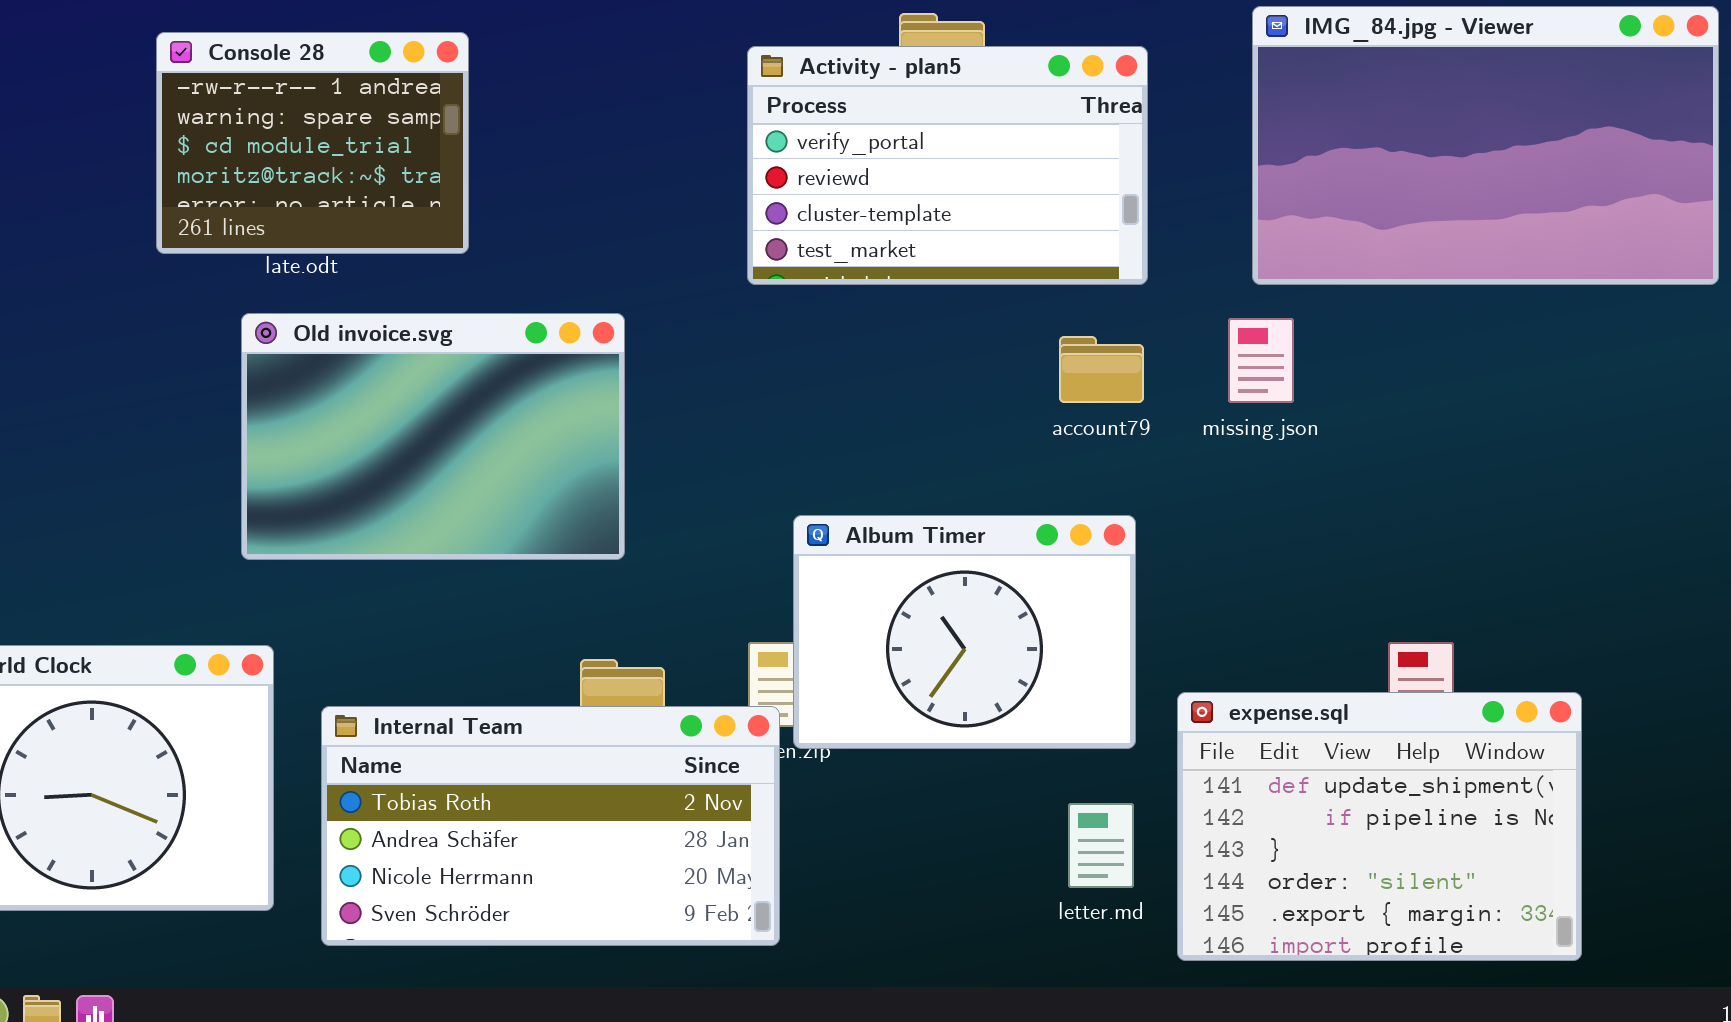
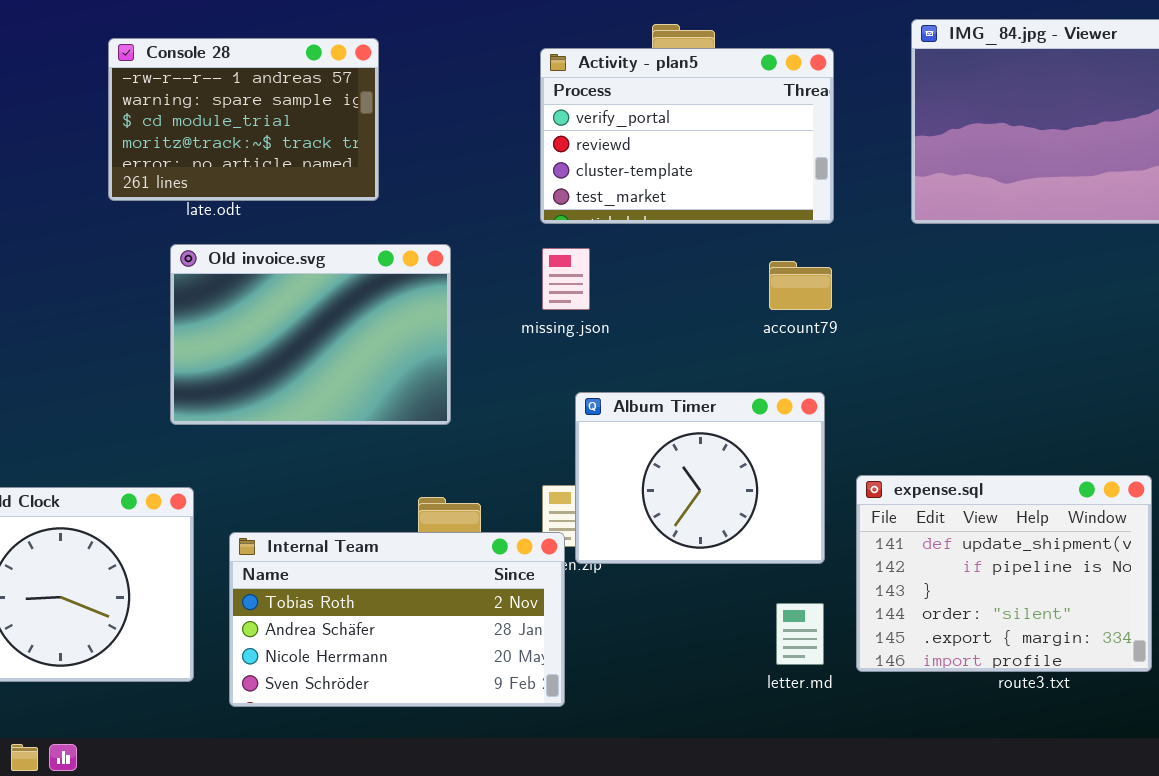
Console 28: [156,32,469,254] -> [108,38,379,201], resized
missing.json: [1228,318,1294,403] -> [542,248,590,310], moved
expense.sql: [1177,692,1582,961] -> [856,475,1152,672], moved

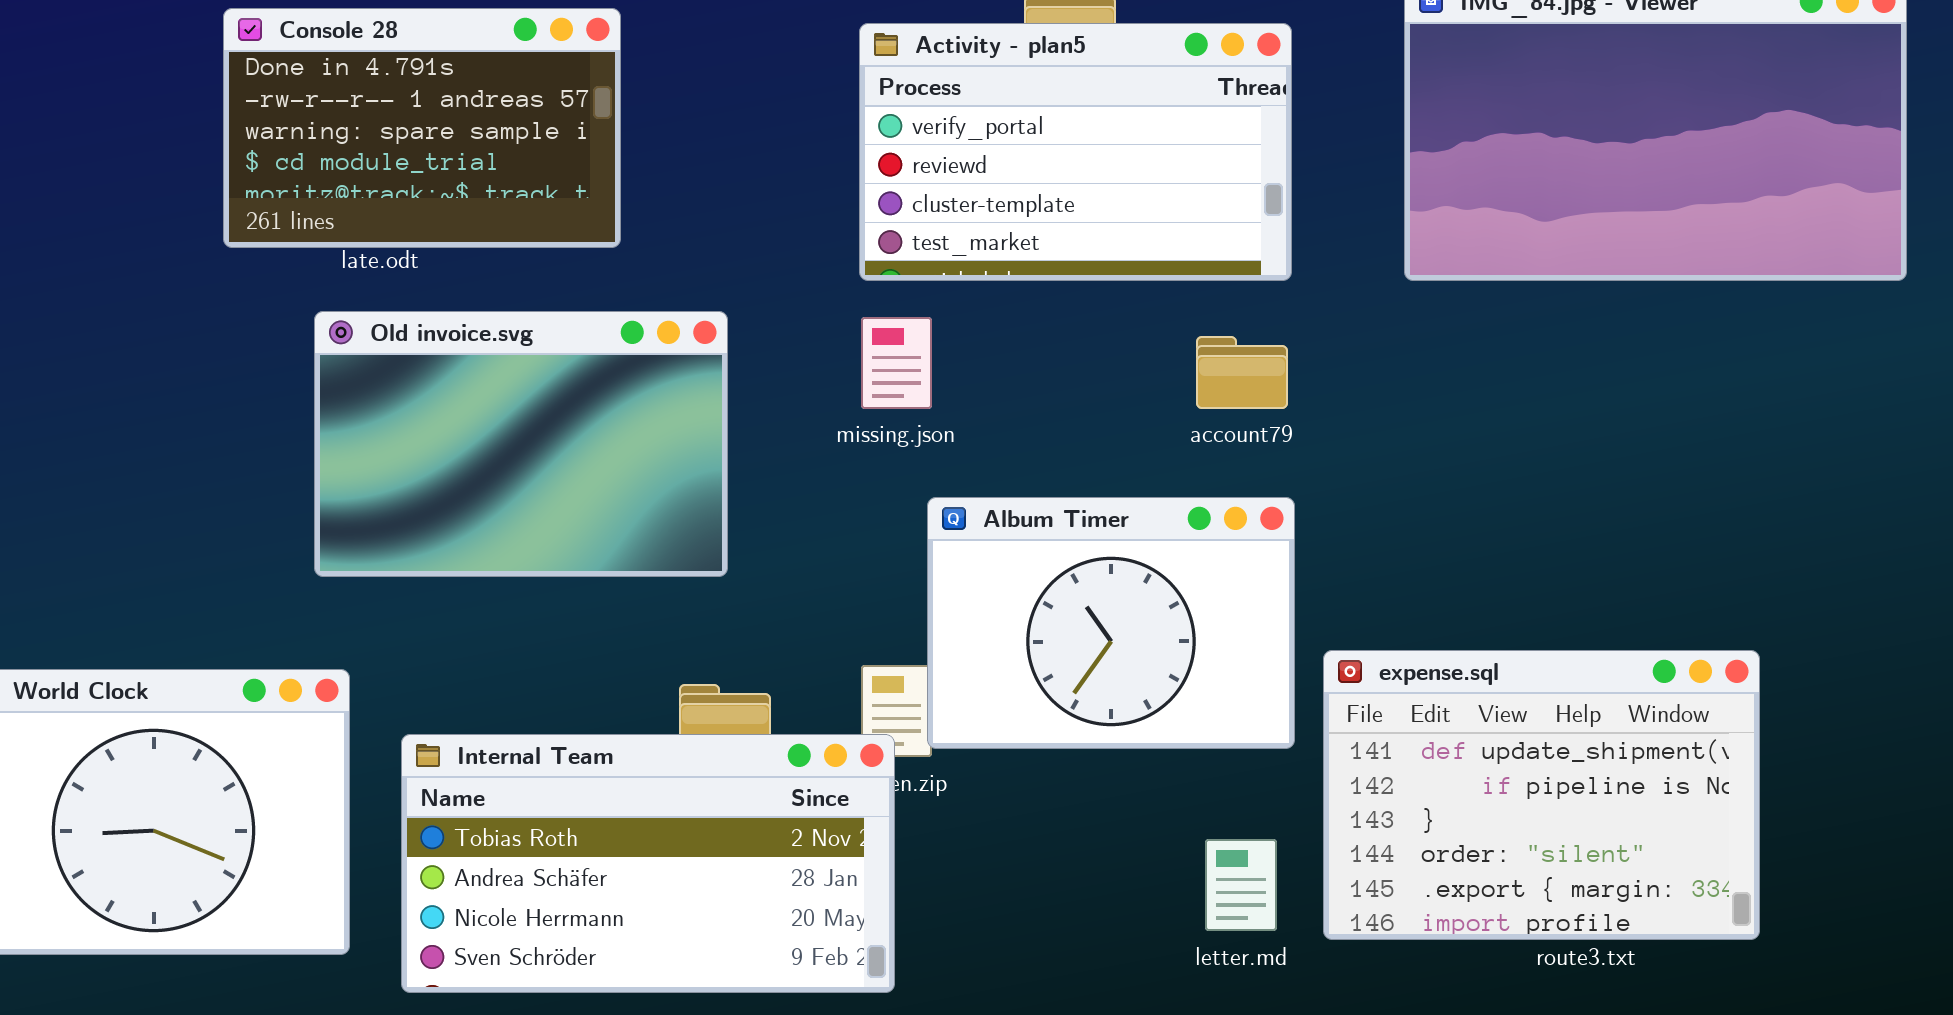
Console 28: [108,38,379,201] -> [223,8,621,248], scrolled up 1 row
Album Timer: [575,392,825,564] -> [927,497,1295,749], moved

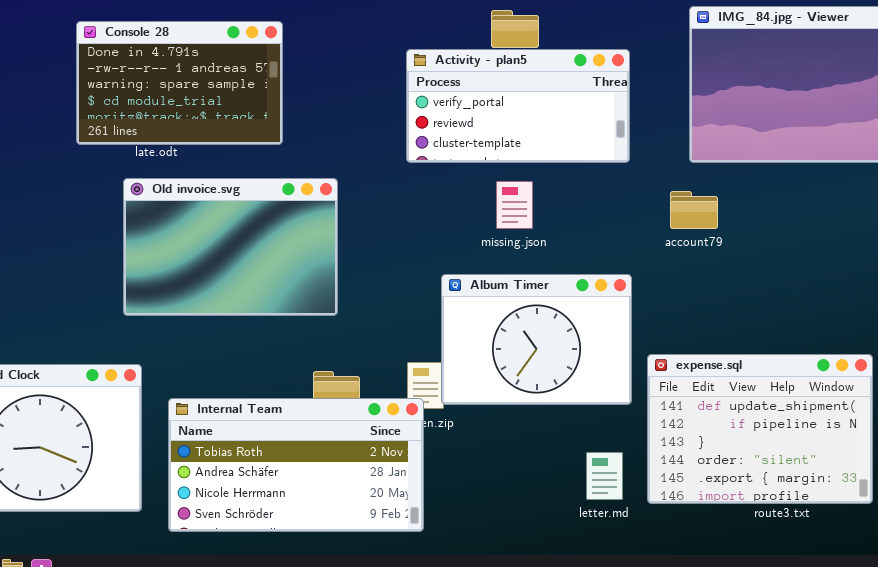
Activity - plan5: [859,23,1292,281] -> [406,49,630,163], resized
missing.json: [861,317,932,409] -> [496,181,533,229], moved
account79: [1196,336,1288,409] -> [670,191,718,229], moved

